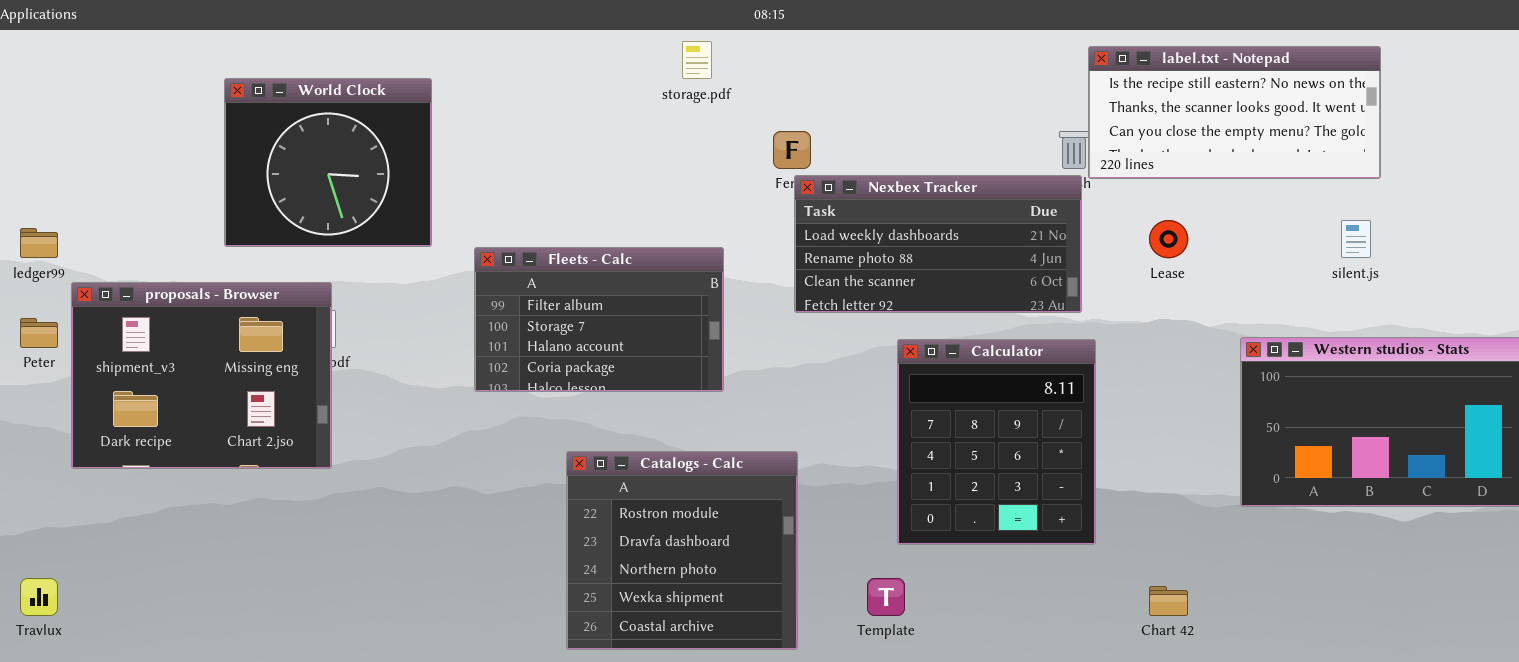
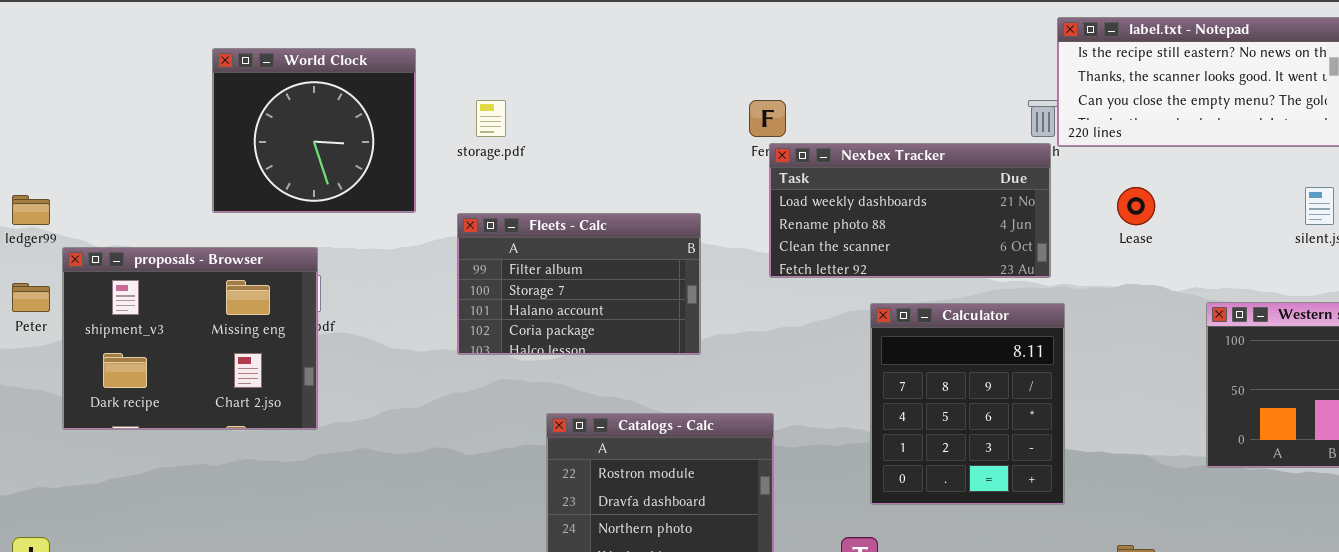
storage.pdf: [682,41,712,79] -> [476,100,506,137], moved

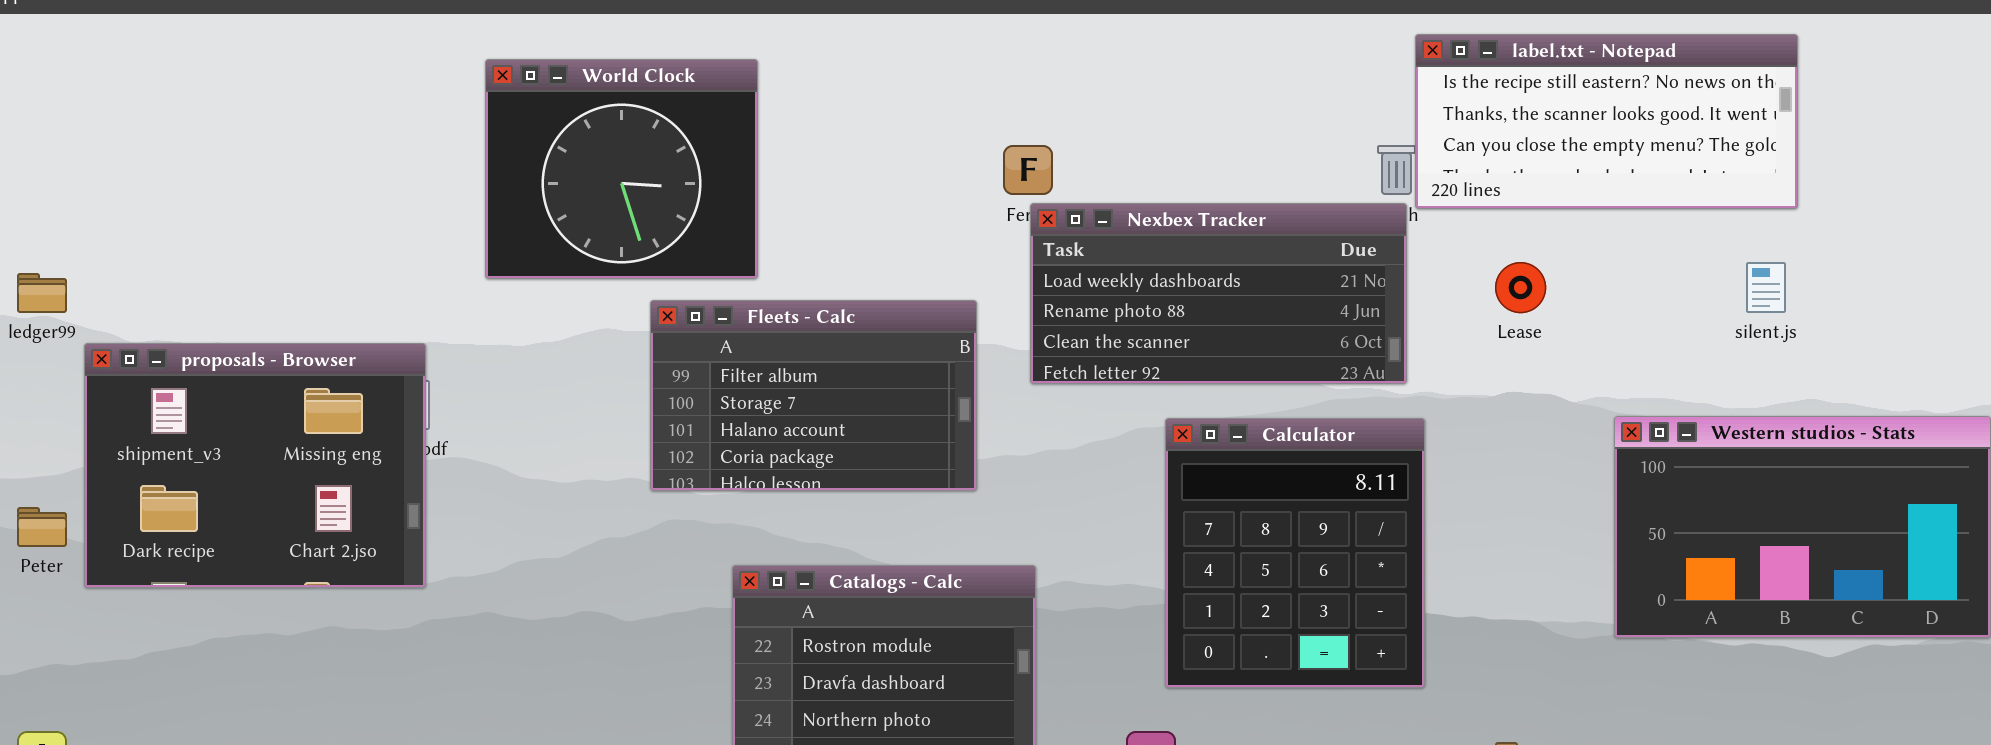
World Clock: [212,48,416,213] -> [485,59,758,279], moved
Fleets - Calc: [457,213,701,355] -> [650,300,977,491], moved
Peter: [12,283,50,312] -> [17,507,67,547], moved

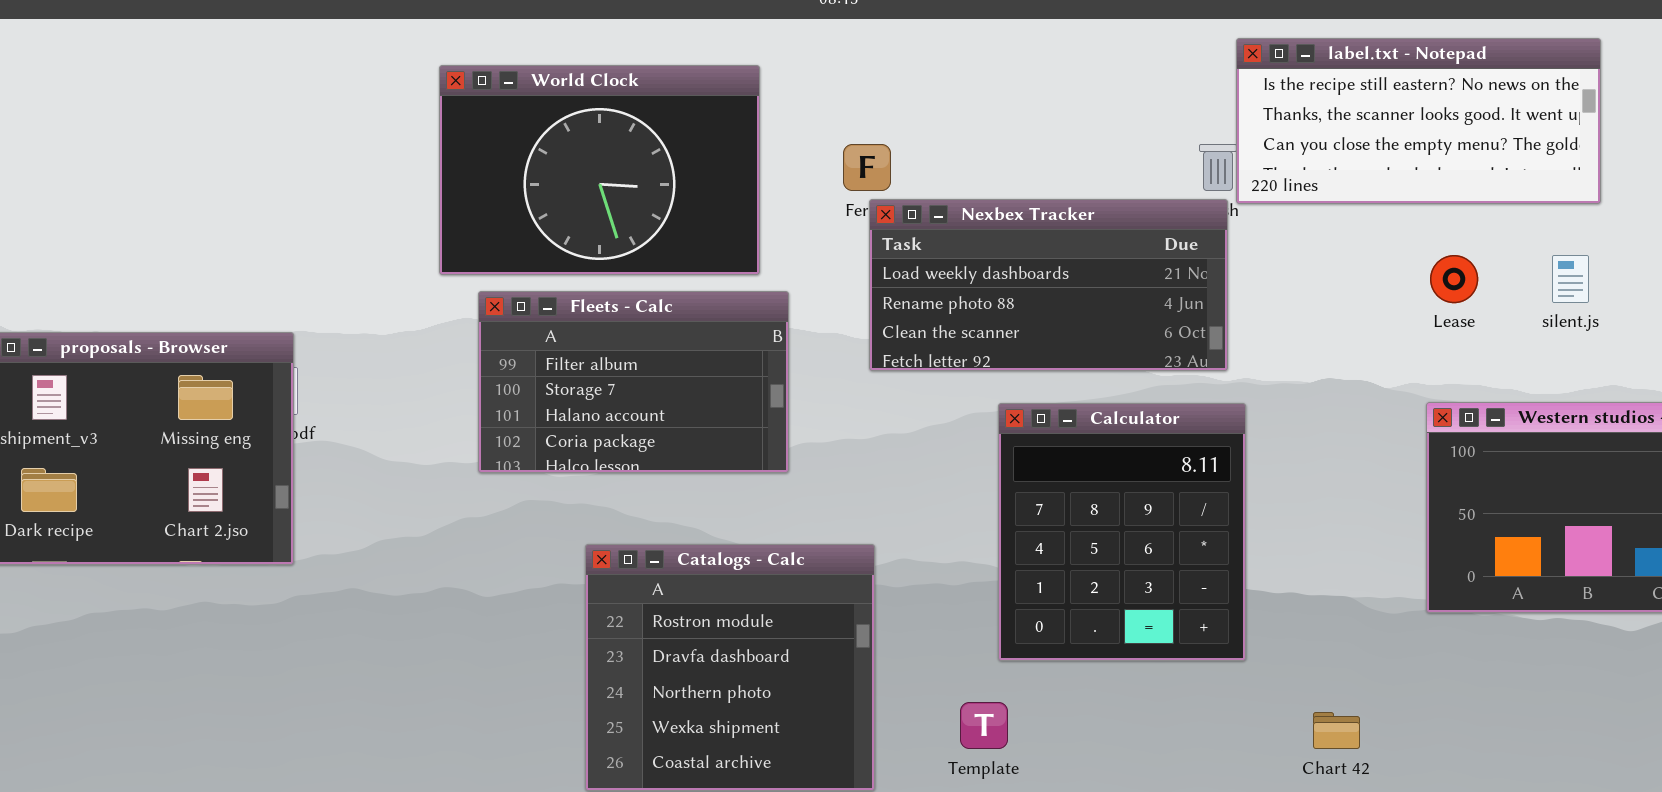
World Clock: [485,59,758,279] -> [439,65,760,275], moved, resized
Lease: [1495,262,1546,313] -> [1430,255,1478,303], moved
Fleets - Calc: [650,300,977,491] -> [478,291,789,473], moved

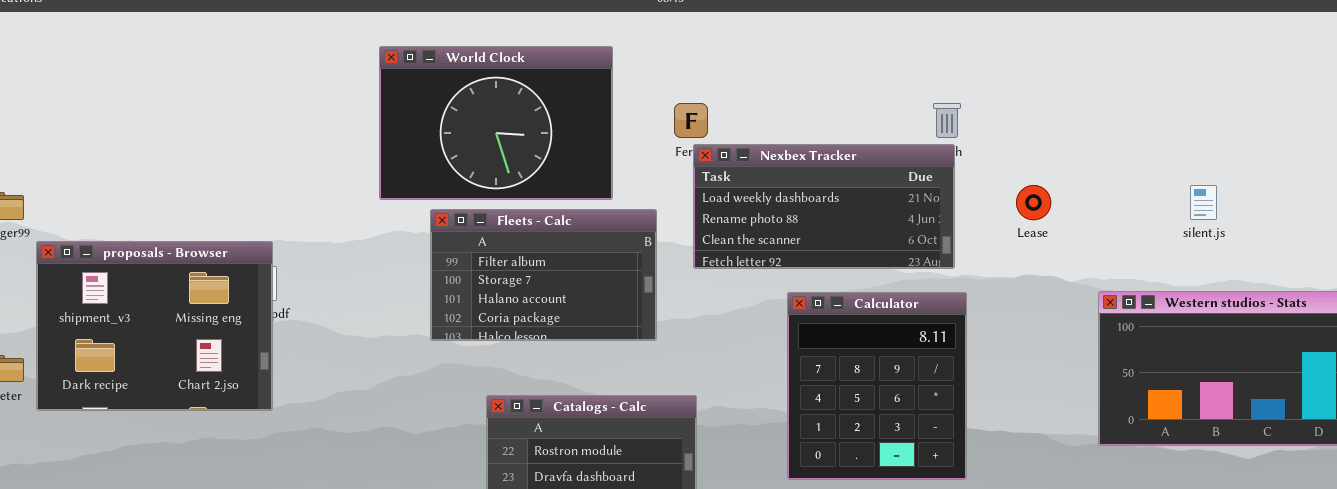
label.txt - Notepad: [1236,38,1601,204] -> none, closed
Lease: [1430,255,1478,303] -> [1016,185,1051,220], moved
Fleets - Calc: [478,291,789,473] -> [430,209,657,341], moved

